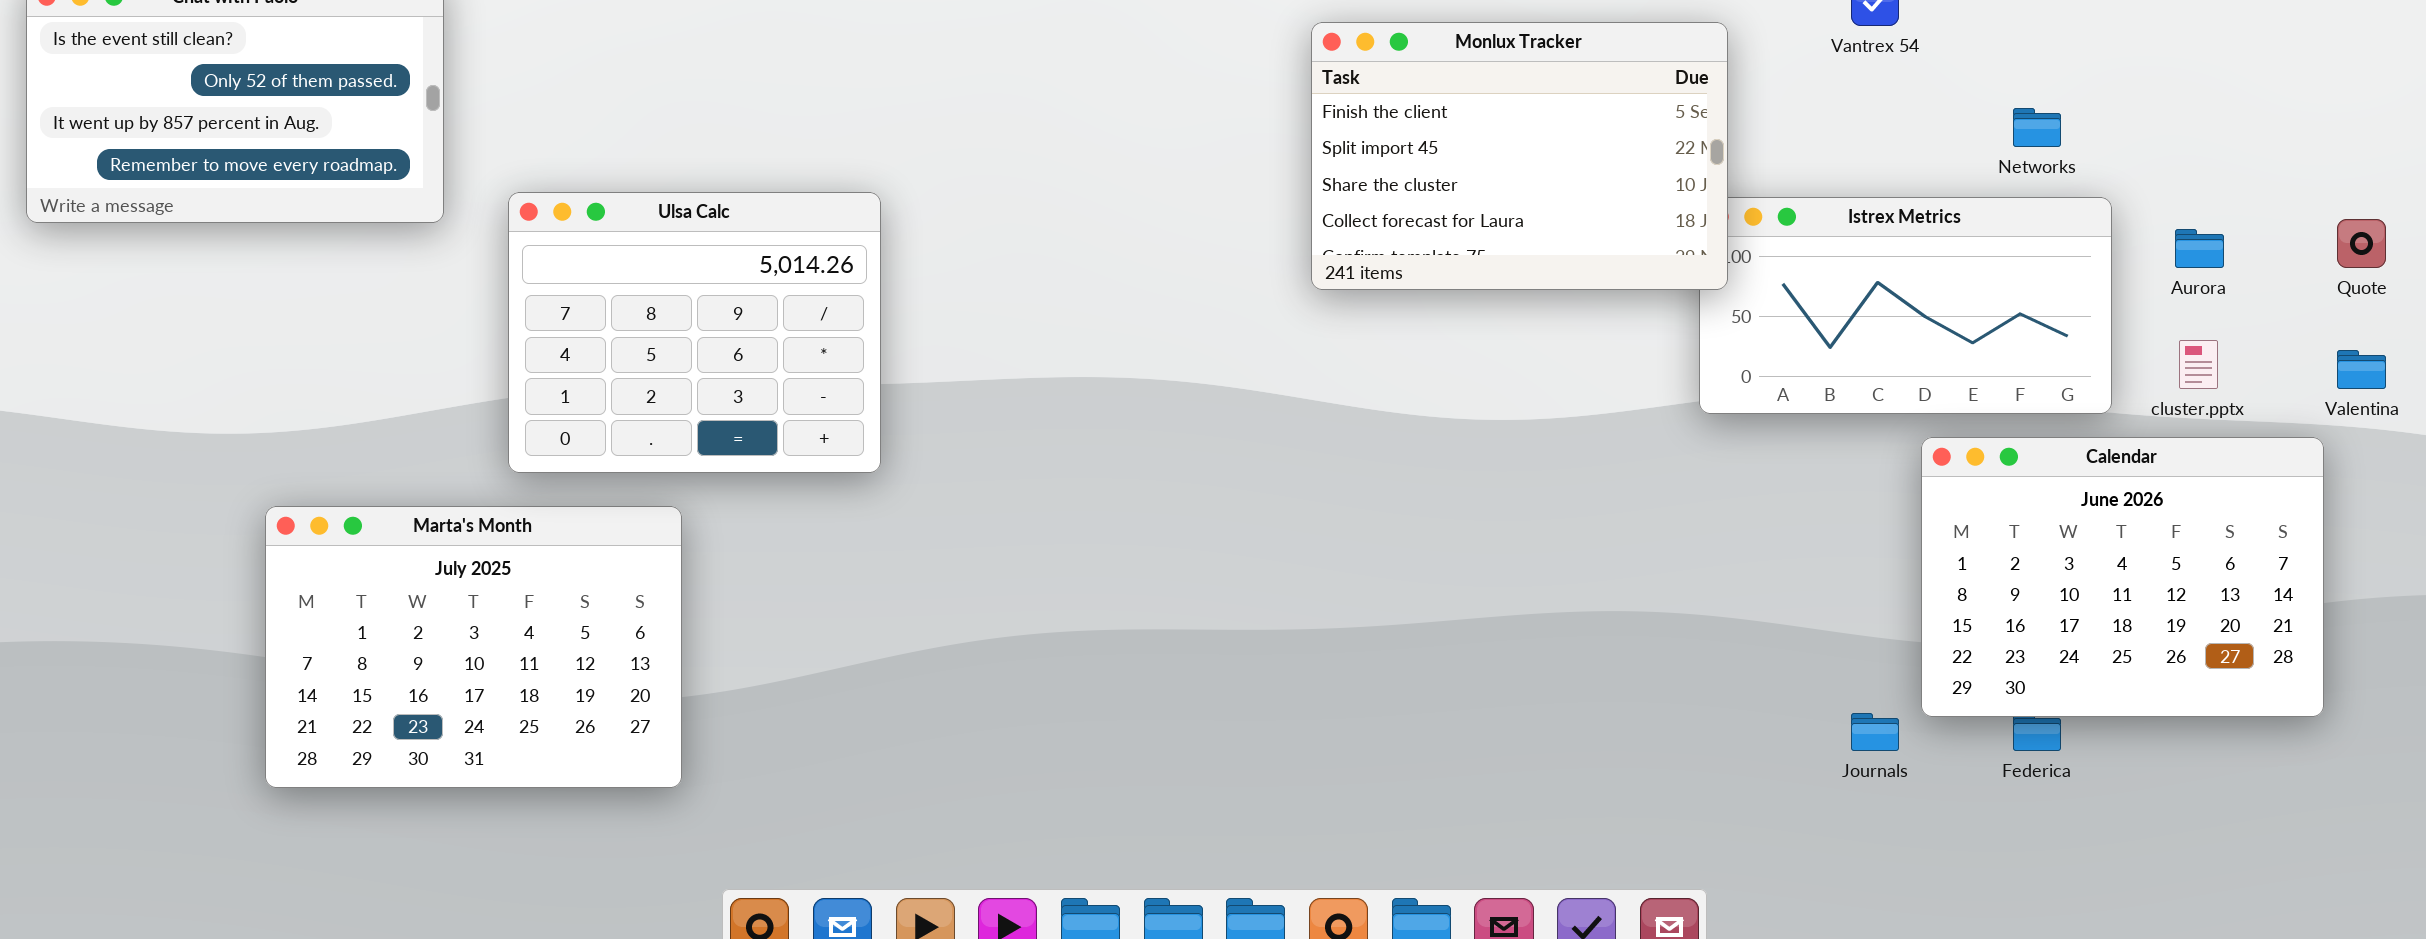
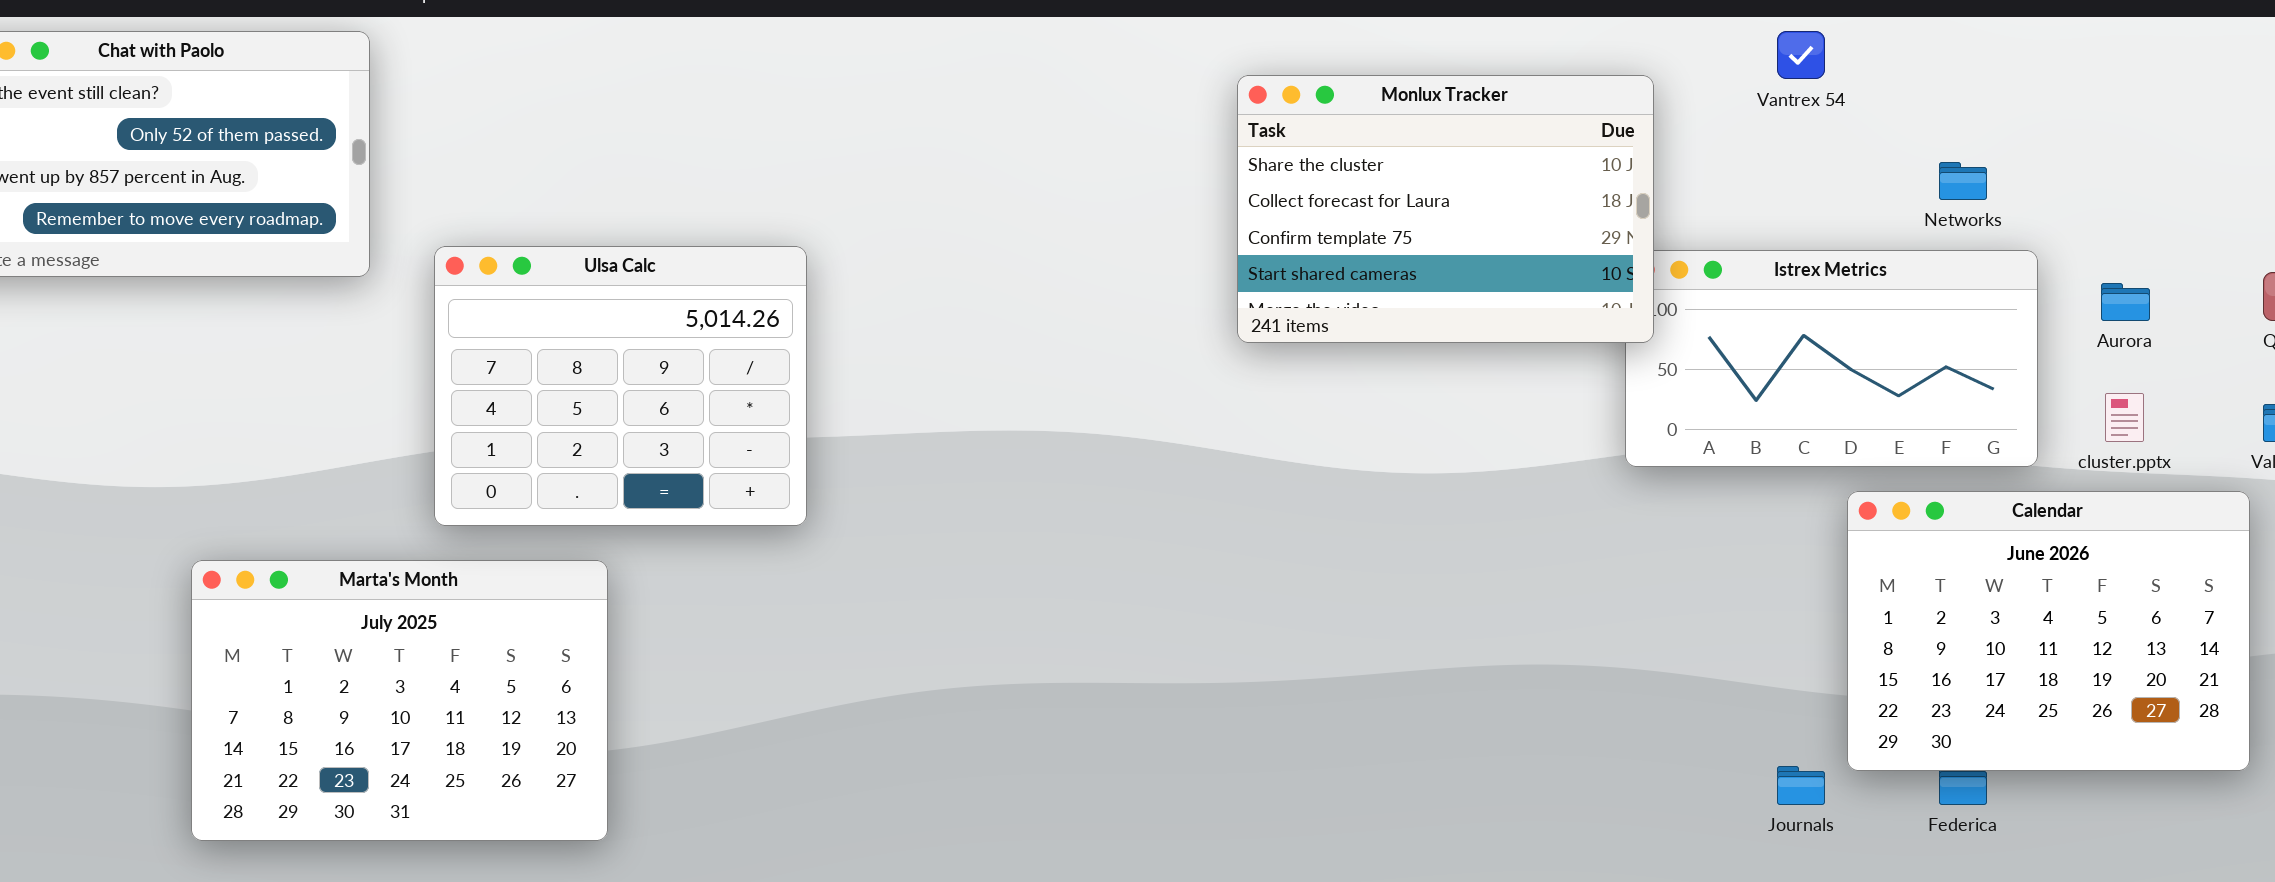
Monlux Tracker: [1311,22,1728,290] -> [1237,75,1654,343], scrolled down 2 rows

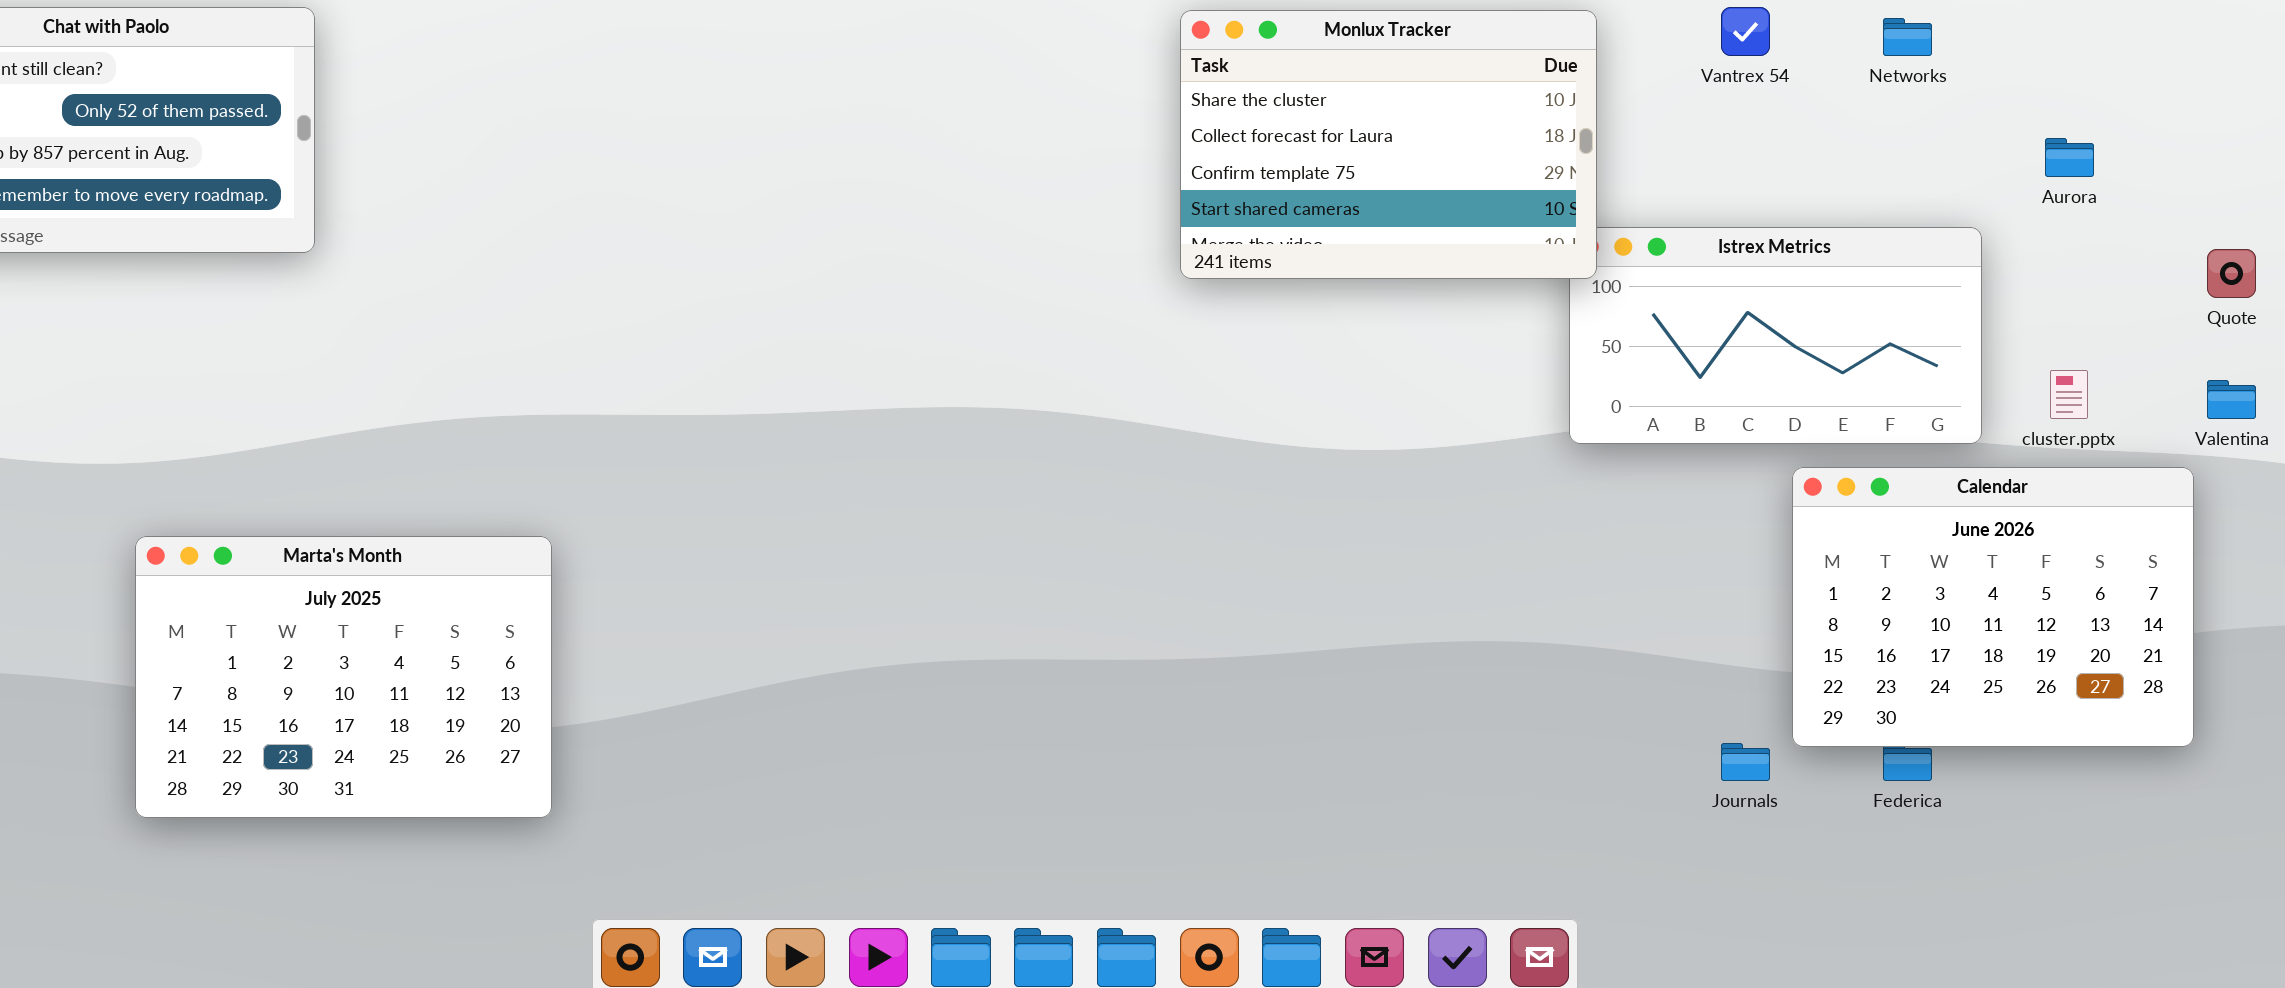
Monlux Tracker: [1237,75,1654,343] -> [1180,10,1597,279], moved
Networks: [1939,162,1987,200] -> [1883,18,1932,56], moved
Ulsa Calc: [434,246,807,526] -> none, closed
Aurora: [2101,283,2150,321] -> [2045,138,2094,177], moved

